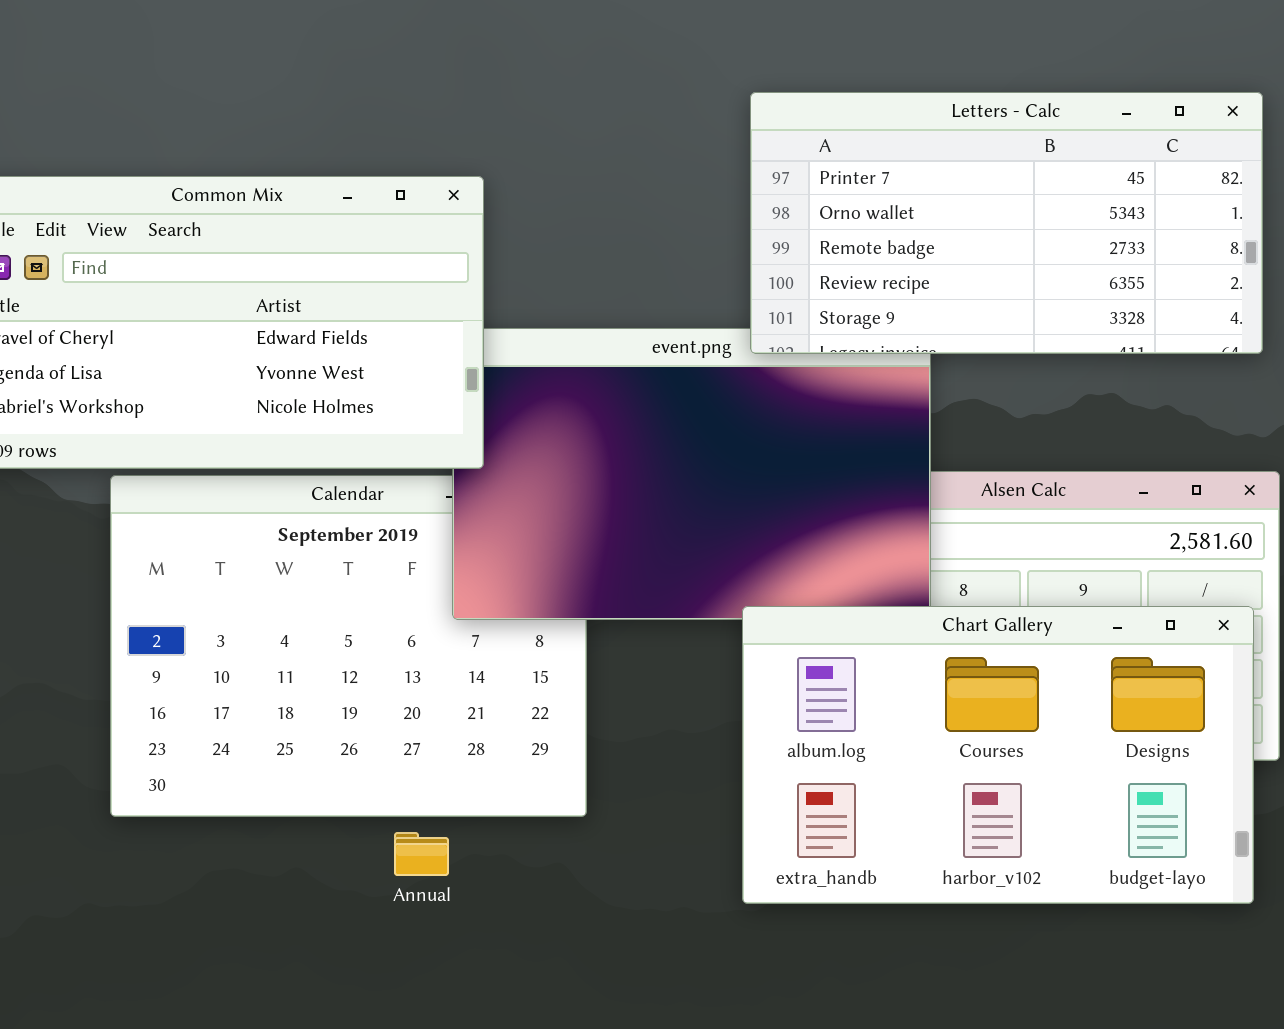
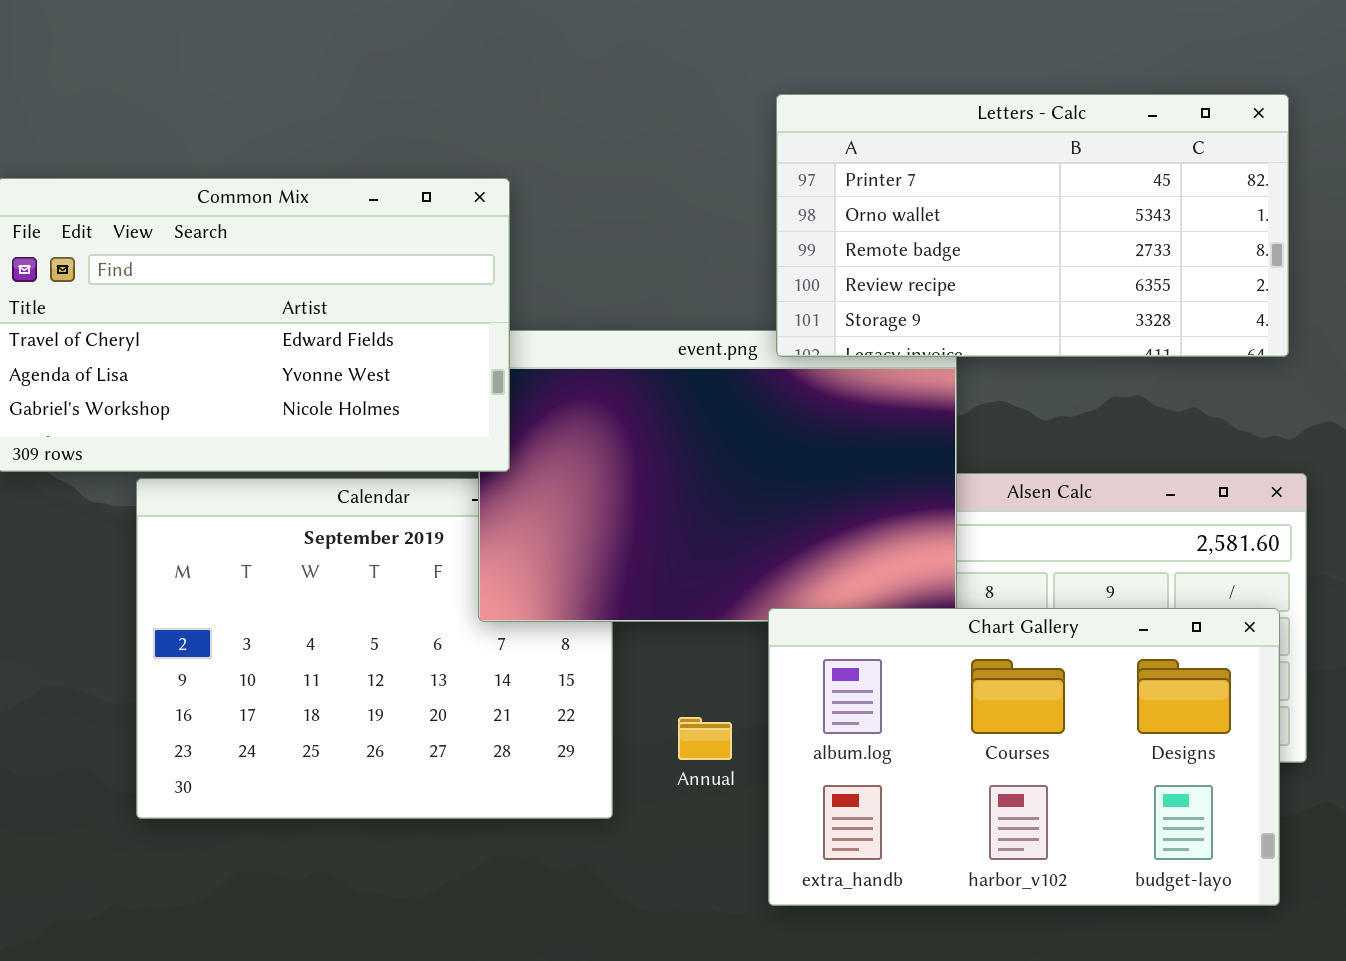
Annual: [394,832,449,876] -> [678,717,732,760], moved

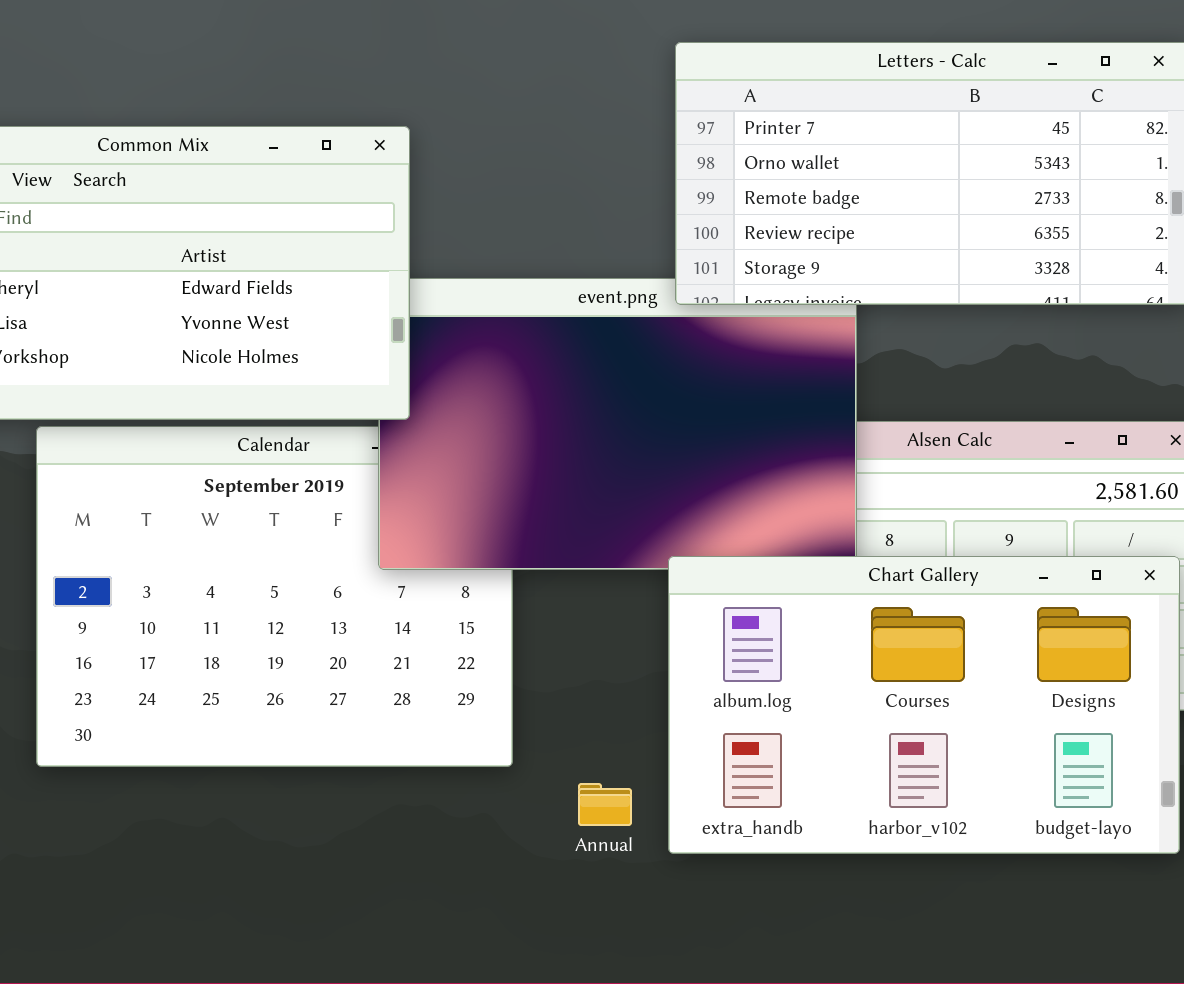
Annual: [678,717,732,760] -> [578,783,632,826], moved

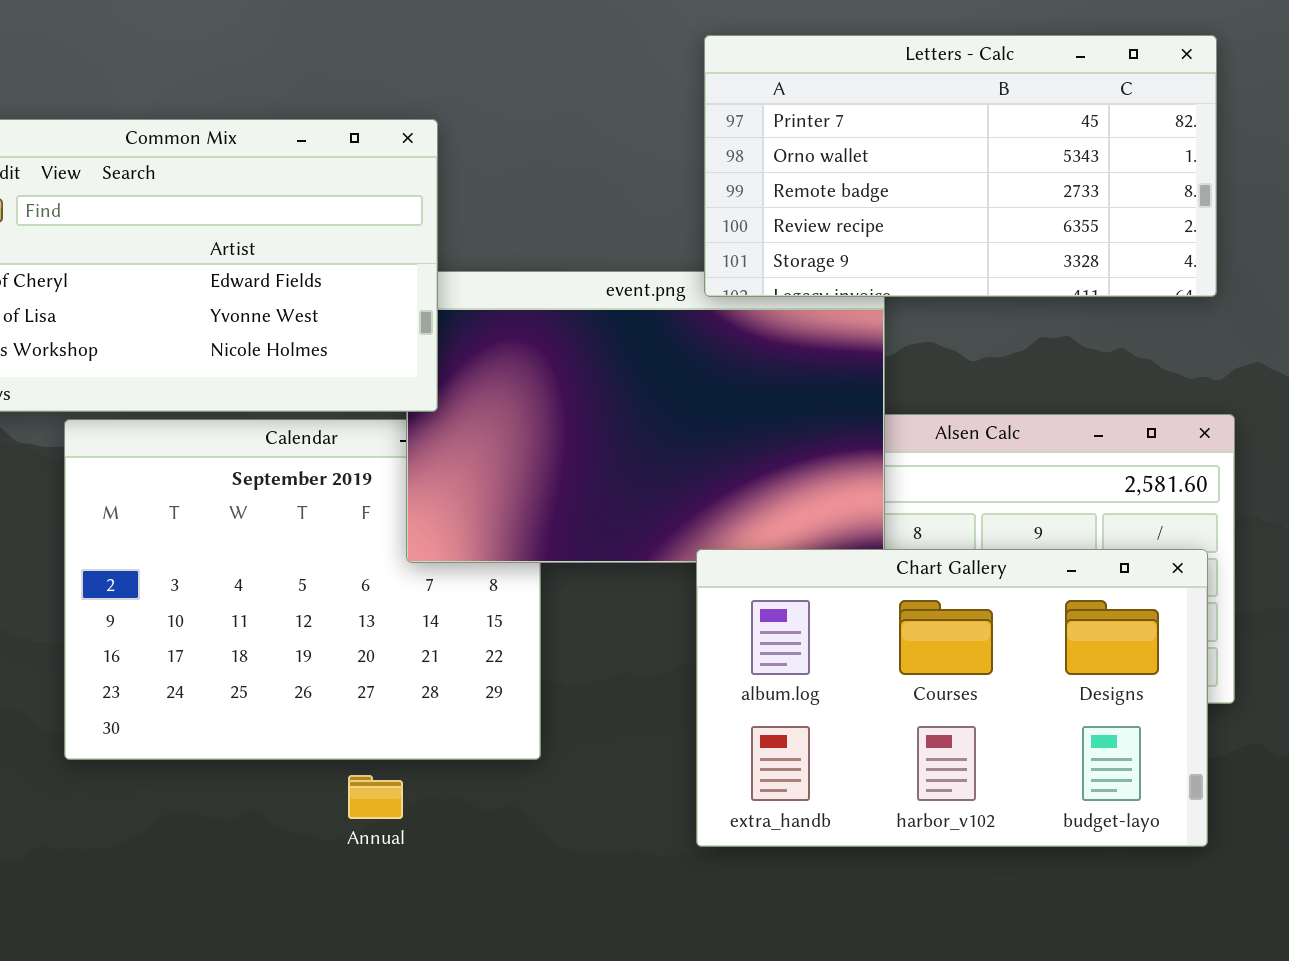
Annual: [578,783,632,826] -> [348,775,403,819], moved

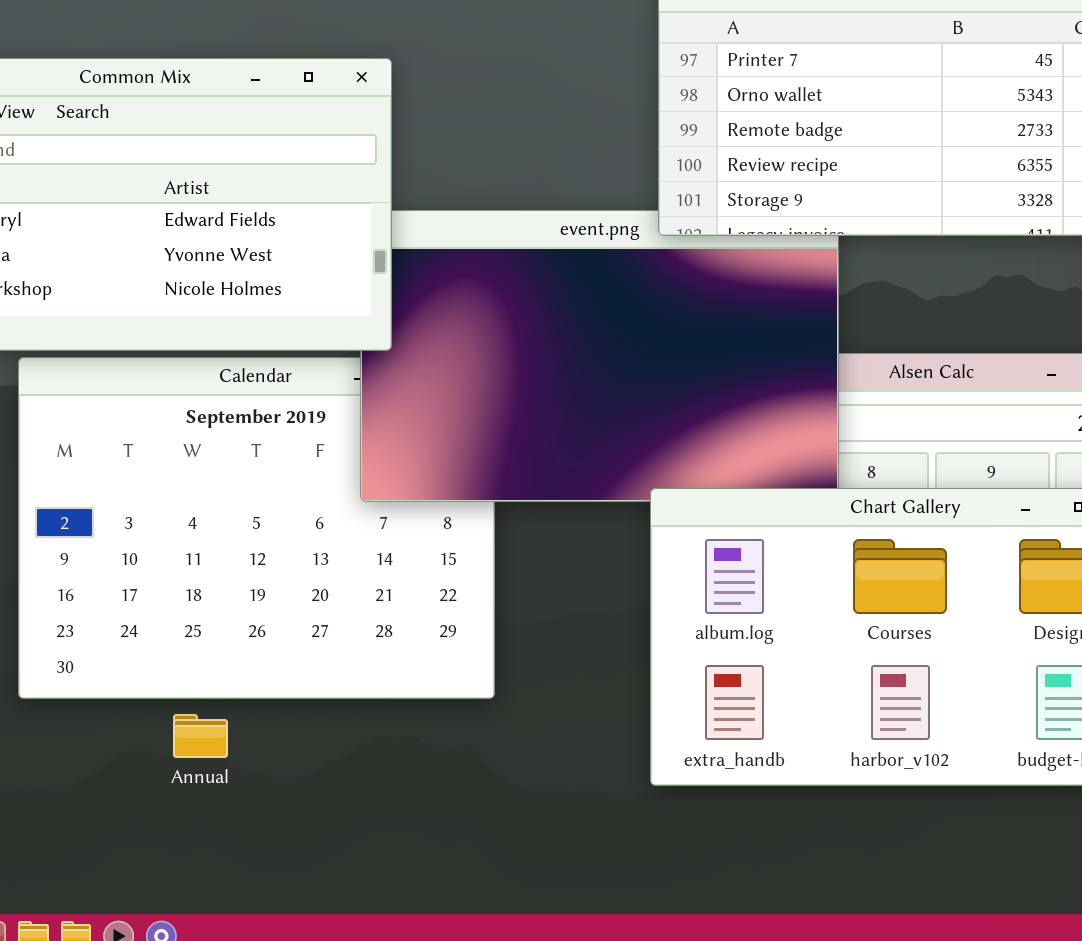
Annual: [348,775,403,819] -> [173,714,228,758], moved

